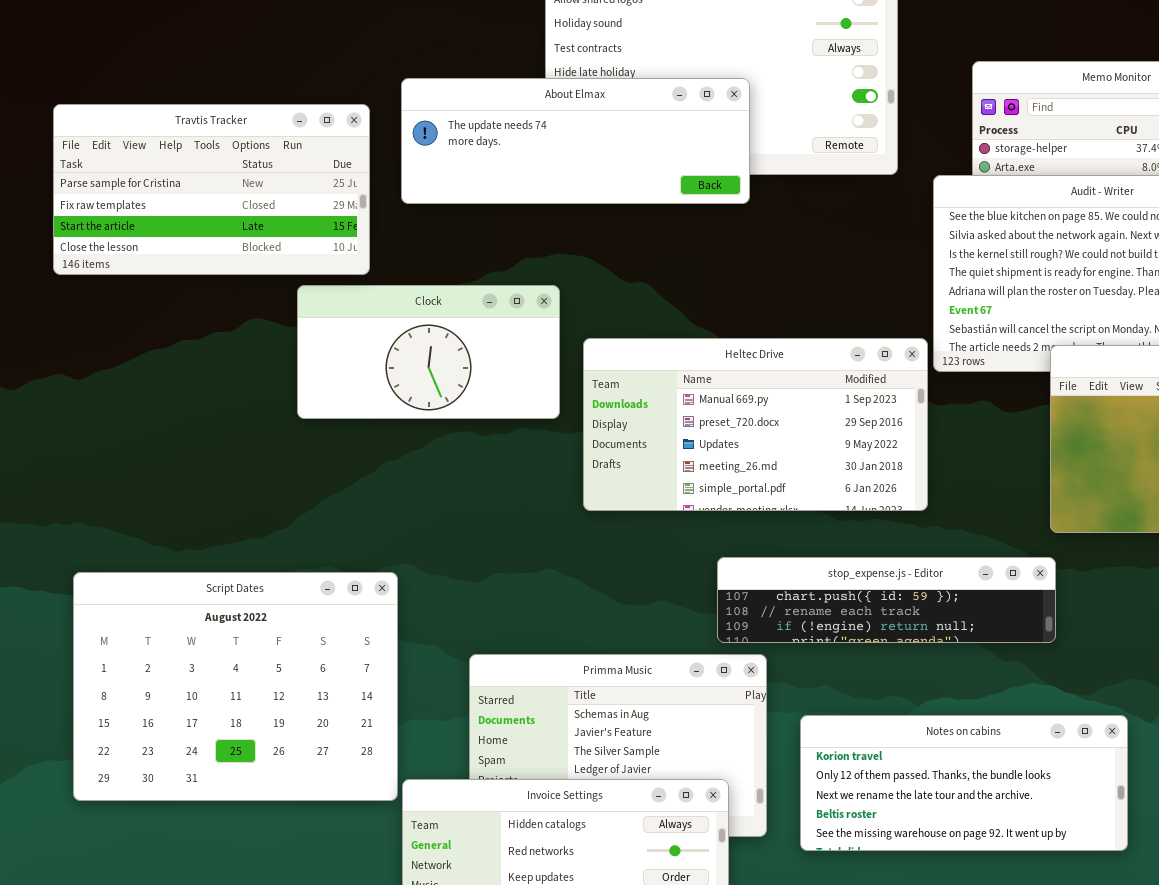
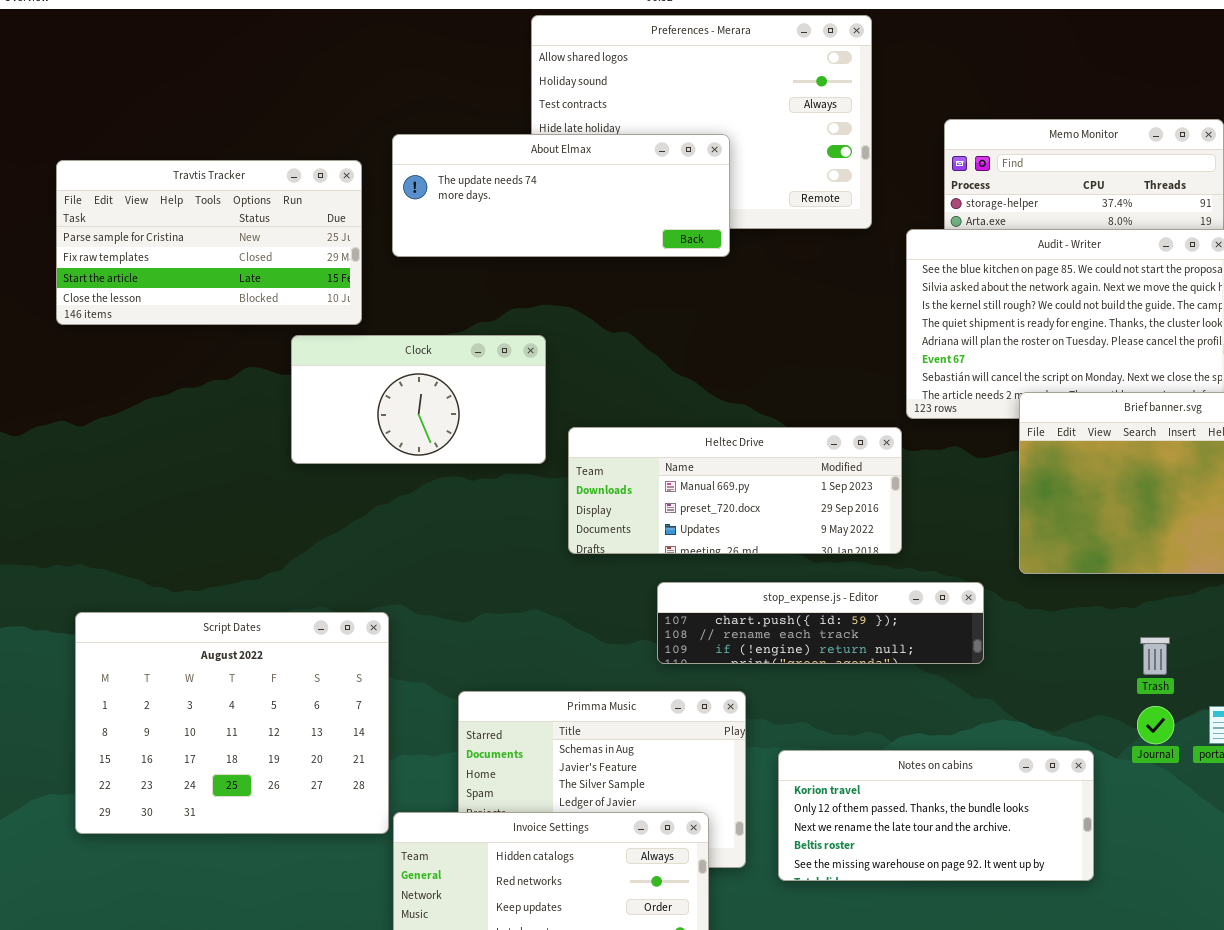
Heltec Drive: [583,338,928,511] -> [568,427,902,554], resized
stop_expense.js - Editor: [717,557,1056,643] -> [657,582,984,664], moved

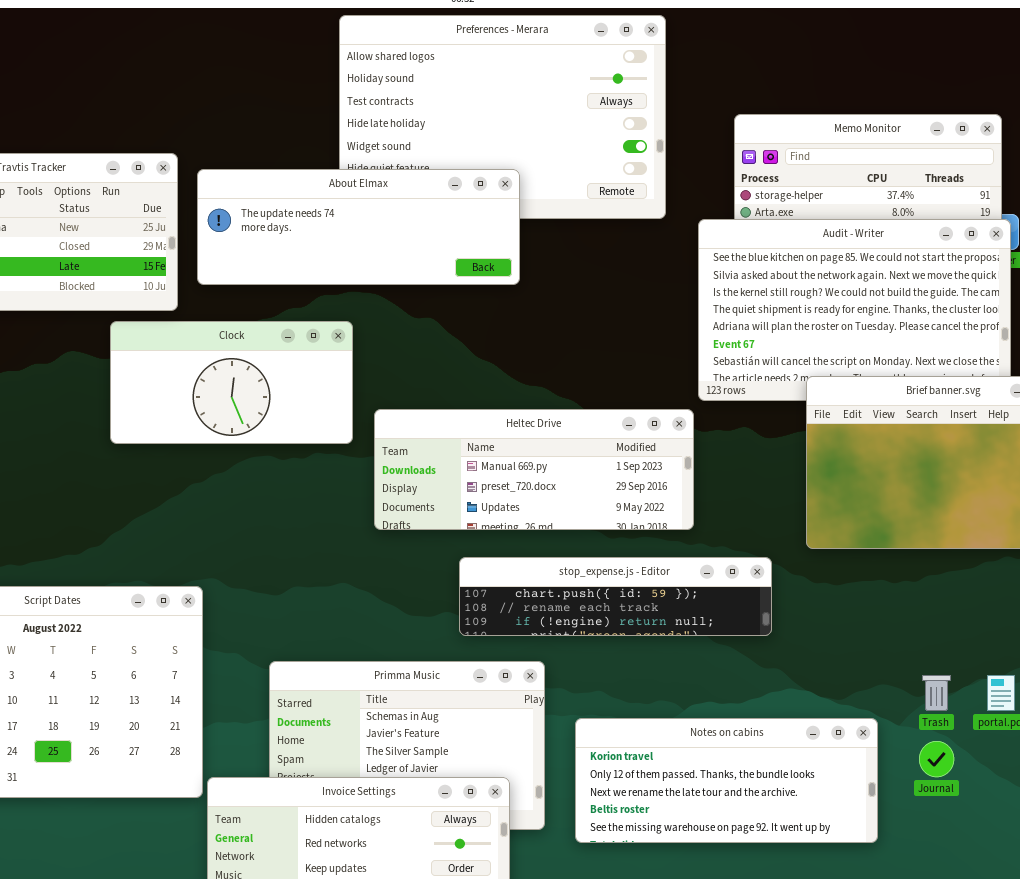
About Elmax: [392,134,730,257] -> [197,169,520,285], moved
Trash: [1140,637,1170,675] -> [922,675,951,711], moved
Journal: [1137,706,1174,744] -> [919,741,954,777], moved

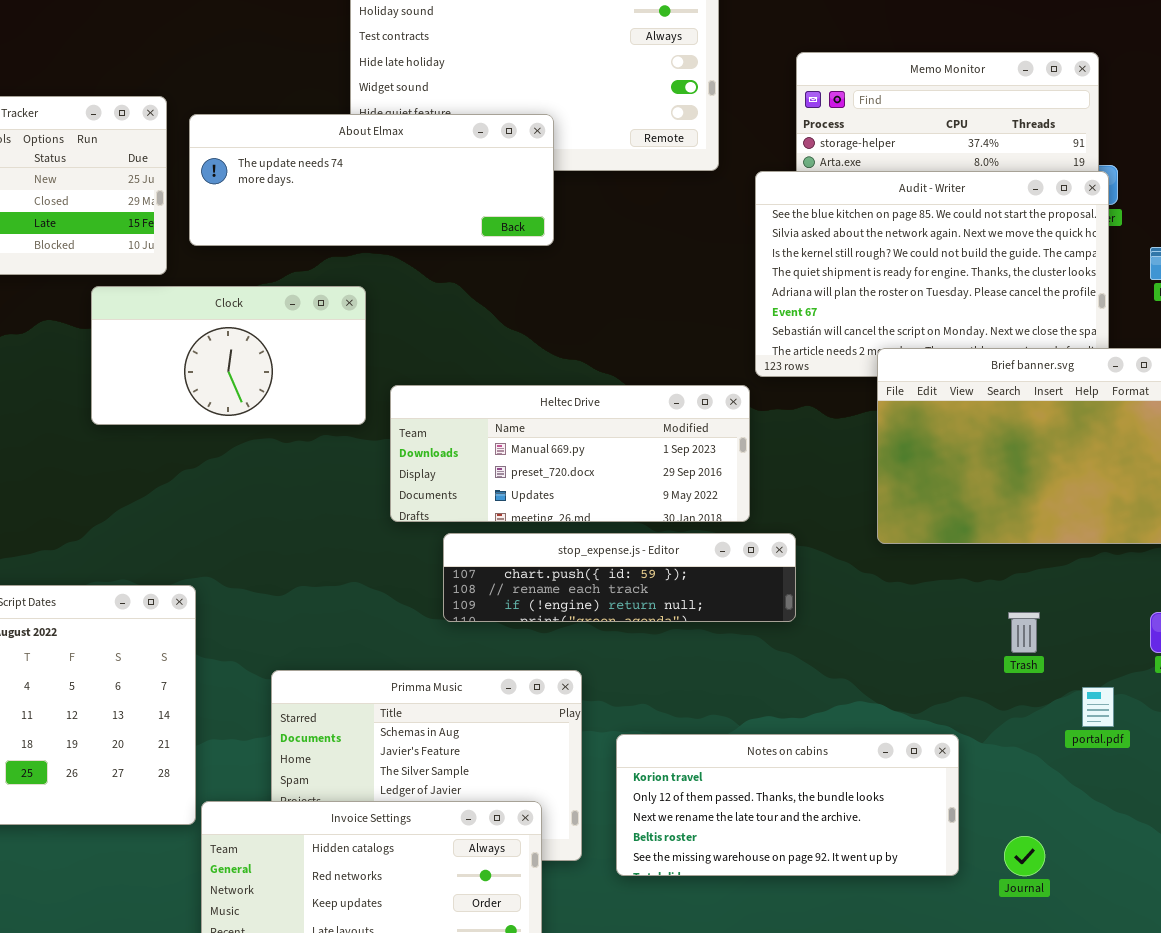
stop_expense.js - Editor: [459,557,772,636] -> [443,533,796,622], moved
Trash: [922,675,951,711] -> [1008,612,1040,653], moved
Journal: [919,741,954,777] -> [1004,836,1045,876], moved

